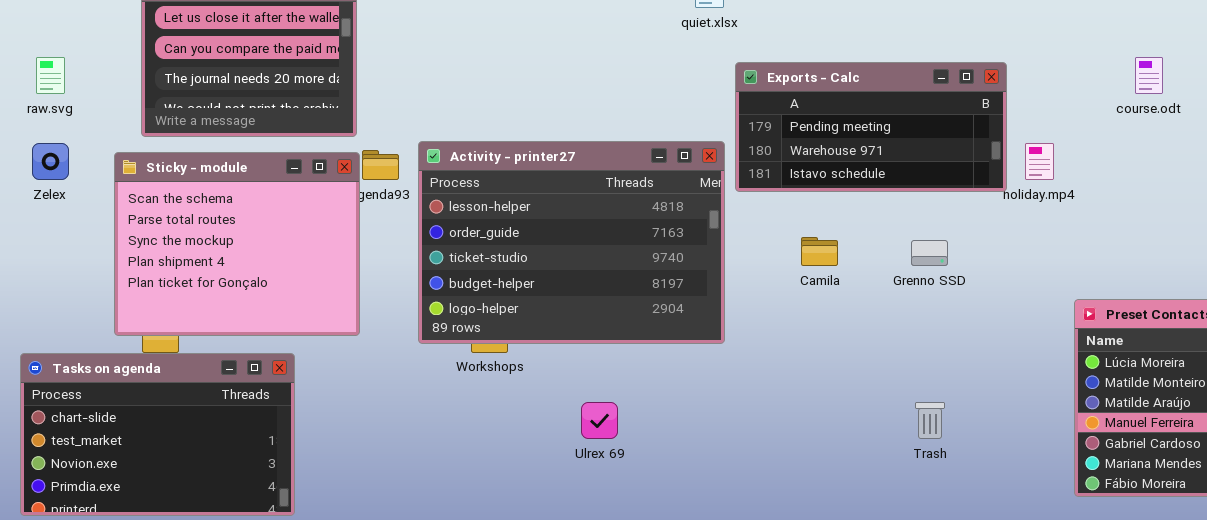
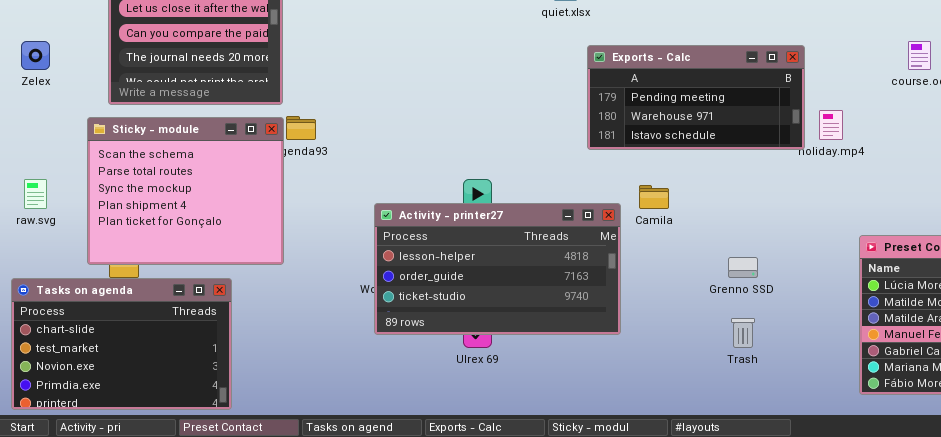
raw.svg: [36,57,65,94] -> [24,179,47,209], moved
Activity - printer27: [418,141,725,344] -> [374,203,621,335], moved, resized
Zelex: [32,143,69,180] -> [21,41,50,70], moved
Grenno SSD: [911,240,948,266] -> [728,257,758,278], moved

